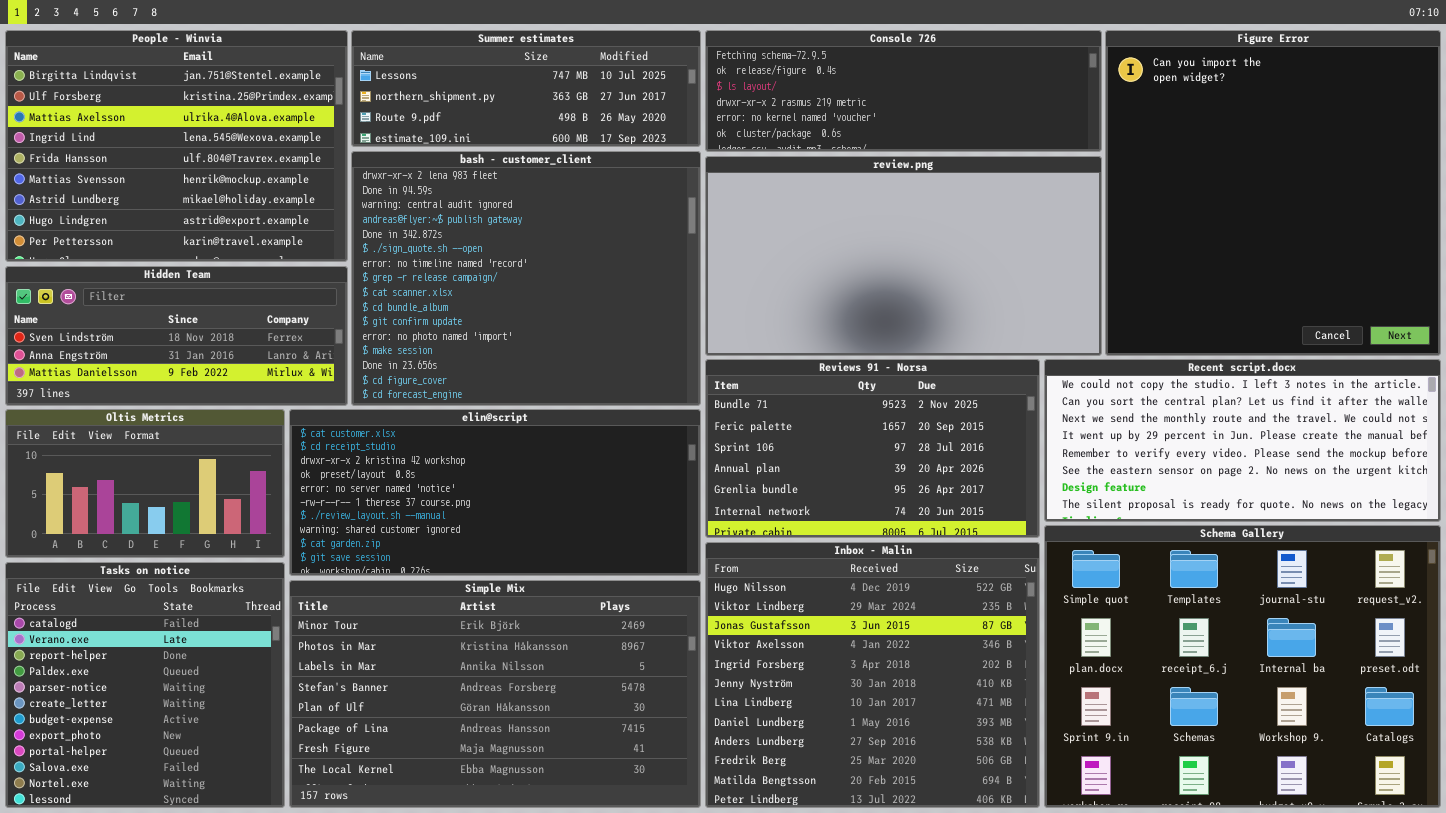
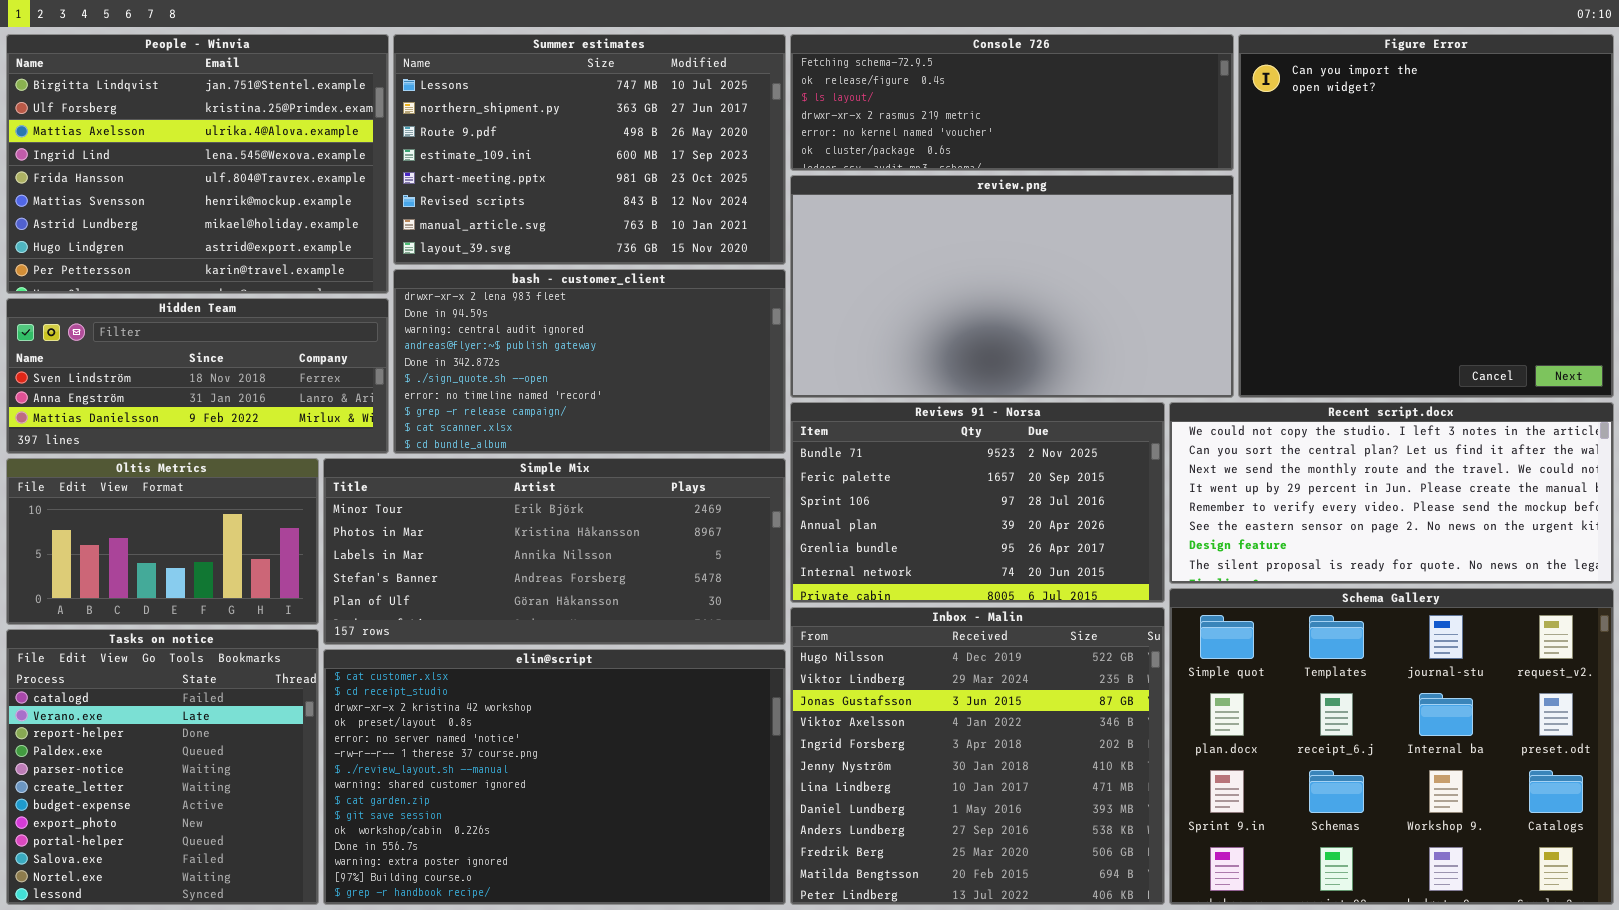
Summer estimates: [351,30,701,147] -> [393,34,786,265], resized
bash - customer_client: [351,151,701,406] -> [393,269,786,454], resized
elin@script: [289,409,701,576] -> [323,649,786,905], moved, resized
Simple Mix: [289,580,701,808] -> [323,458,786,645], moved, resized

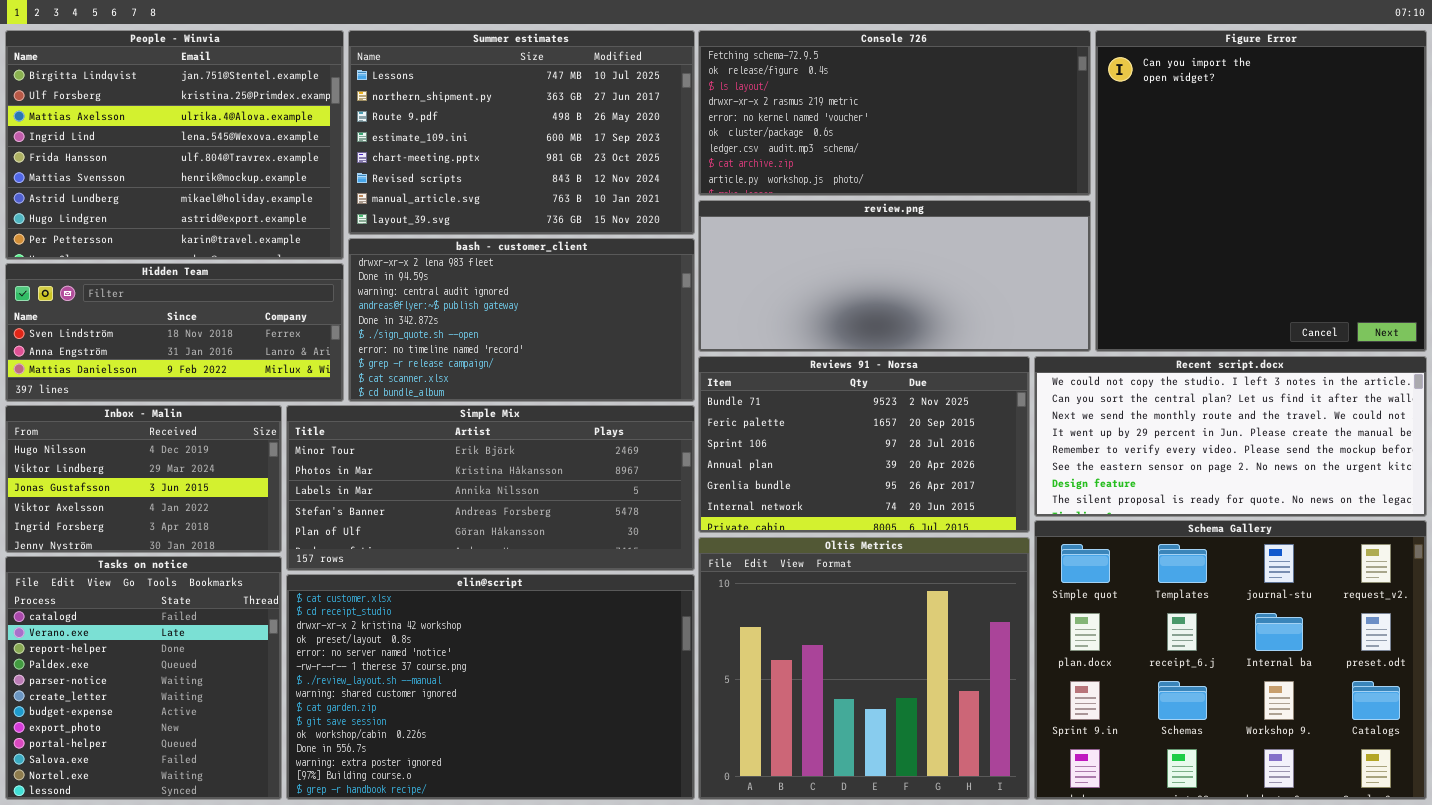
Console 726: [790,34,1234,171] -> [698,30,1091,196], resized
review.png: [790,175,1234,398] -> [698,200,1091,352], resized
Oltis Metrics: [6,458,319,625] -> [698,537,1030,800], moved, resized
Inbox - Malin: [790,607,1165,905] -> [5,405,282,553], moved, resized

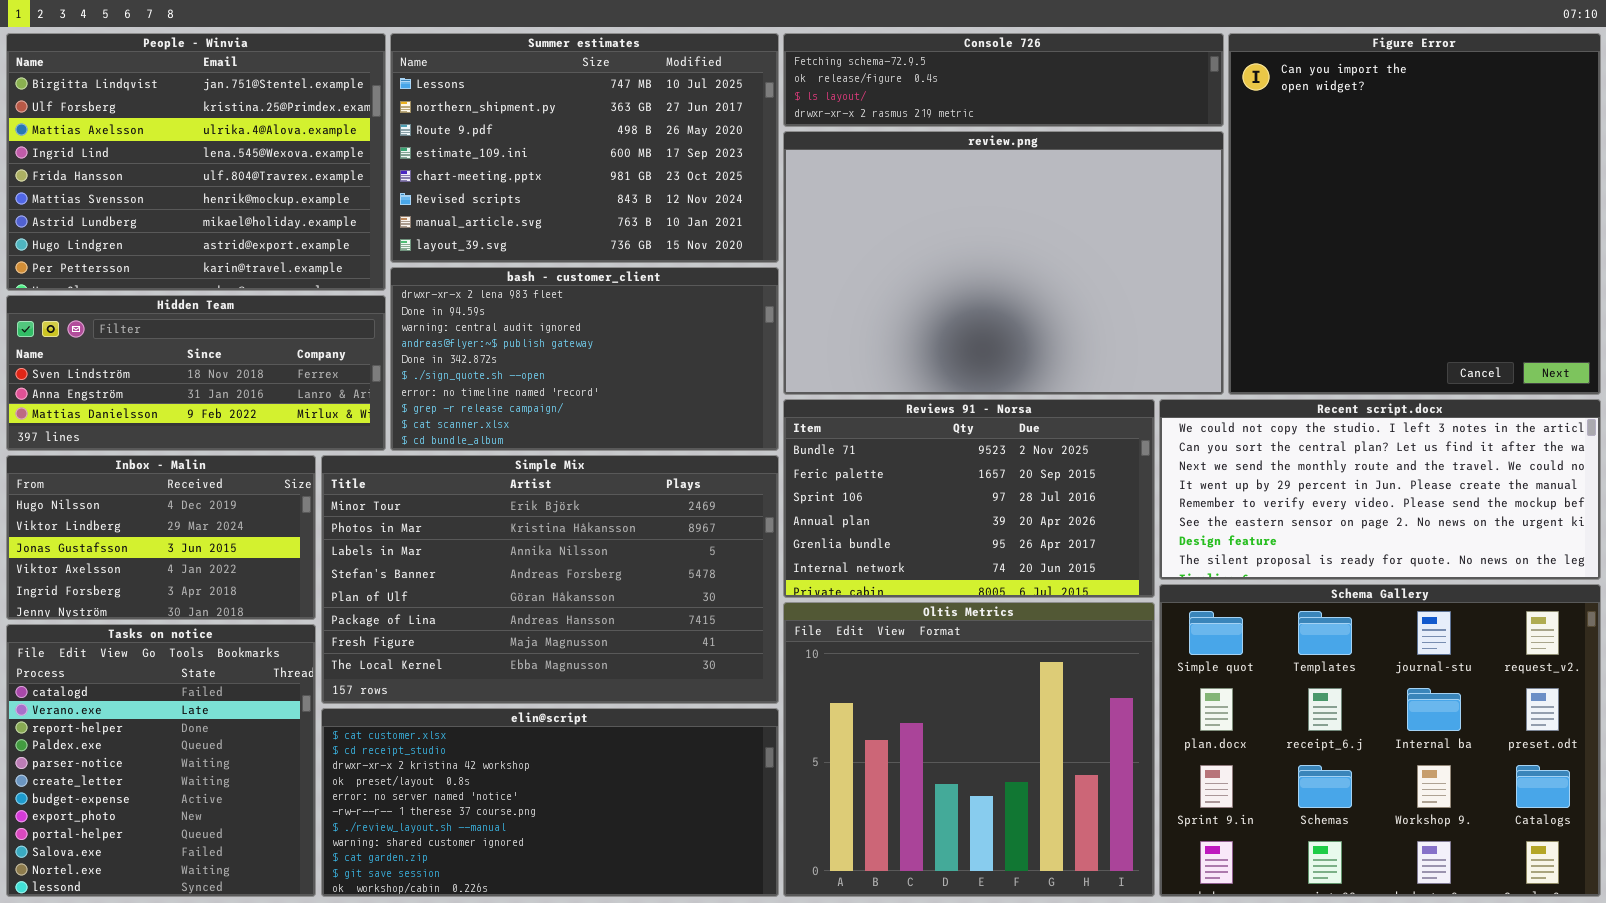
Console 726: [698,30,1091,196] -> [783,33,1224,127], resized
review.png: [698,200,1091,352] -> [783,131,1224,395], resized
Simple Mix: [286,405,695,571] -> [321,455,779,704], resized
elin@script: [286,574,695,800] -> [321,708,779,897], resized

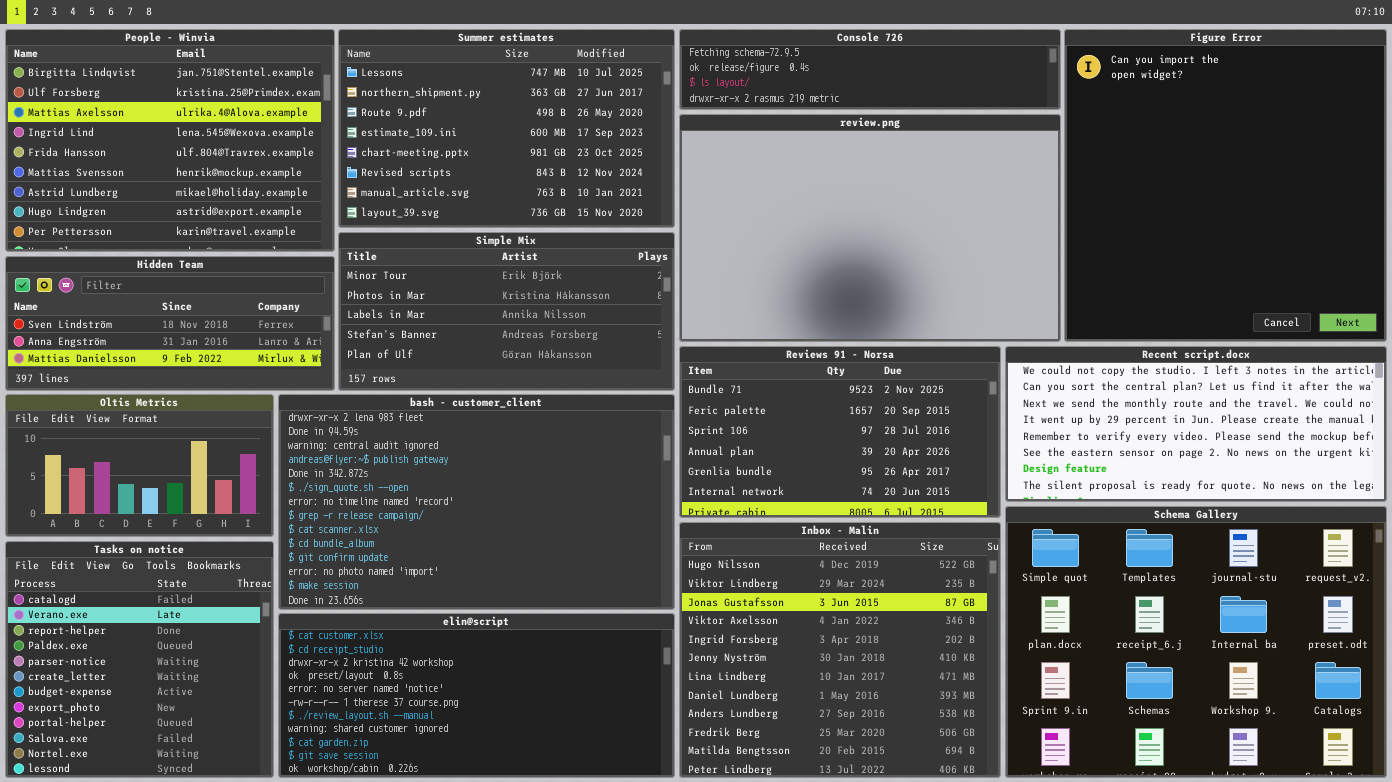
bash - customer_client: [390,267,779,451] -> [278,394,675,610], moved, resized
Inbox - Malin: [6,455,316,620] -> [679,522,1001,778], moved, resized
Simple Mix: [321,455,779,704] -> [338,232,675,391], moved, resized
Oltis Metrics: [783,602,1155,897] -> [5,394,274,537], moved, resized

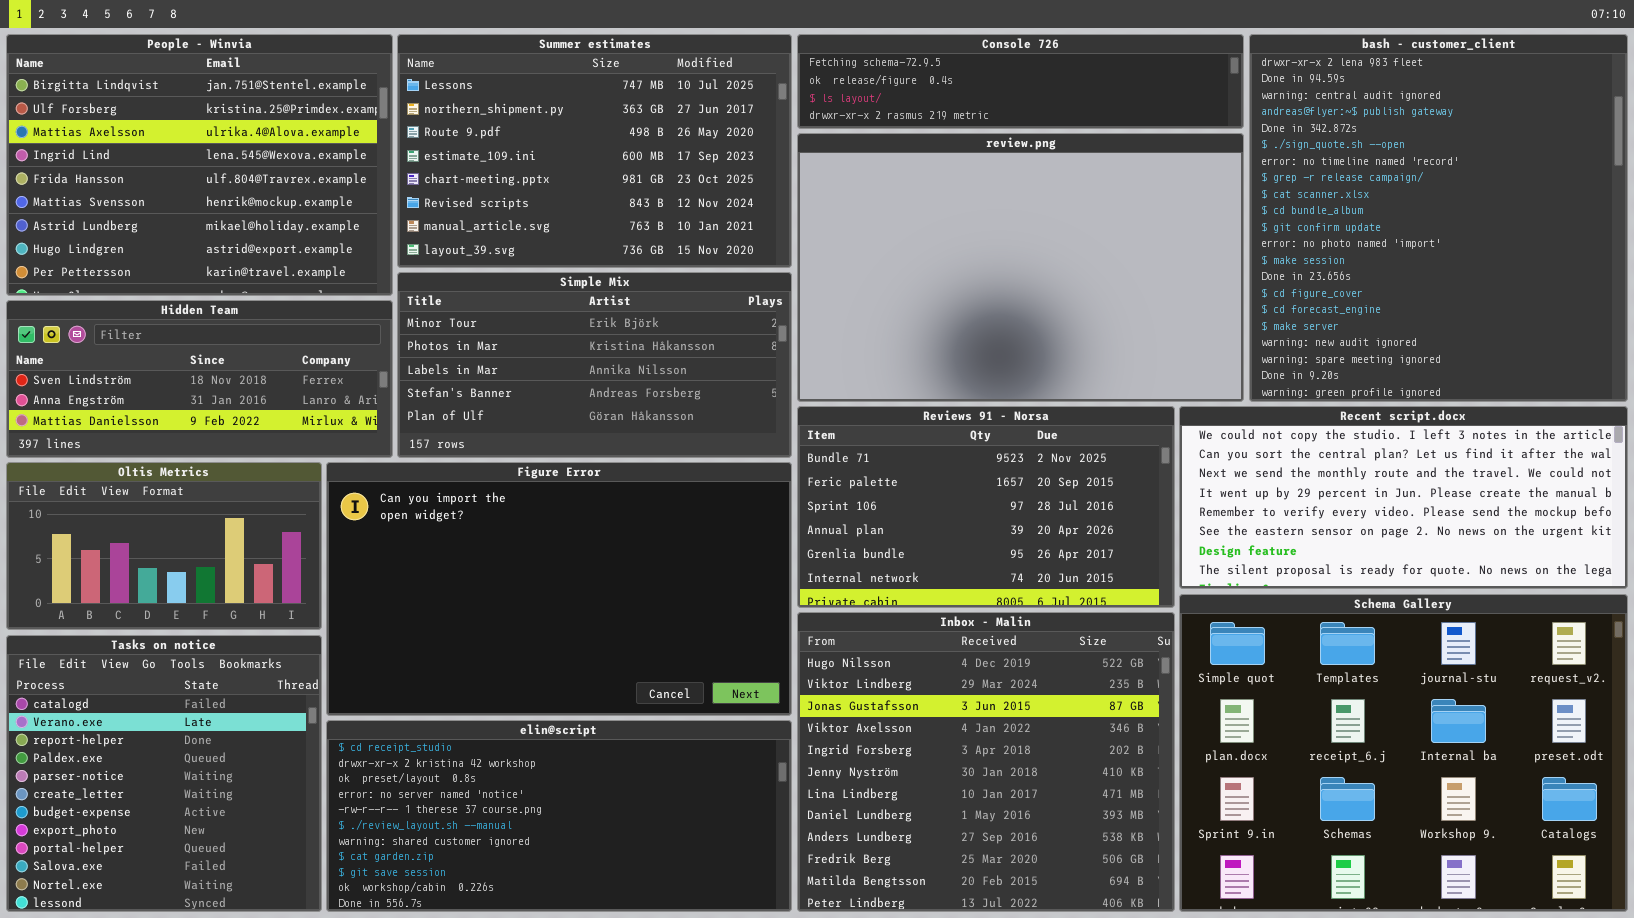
Figure Error: [1064,29,1387,342] -> [326,462,792,716], moved, resized
bash - customer_client: [278,394,675,610] -> [1249,34,1628,402], moved, resized
elin@script: [278,613,675,778] -> [326,720,792,912], scrolled down 1 row

